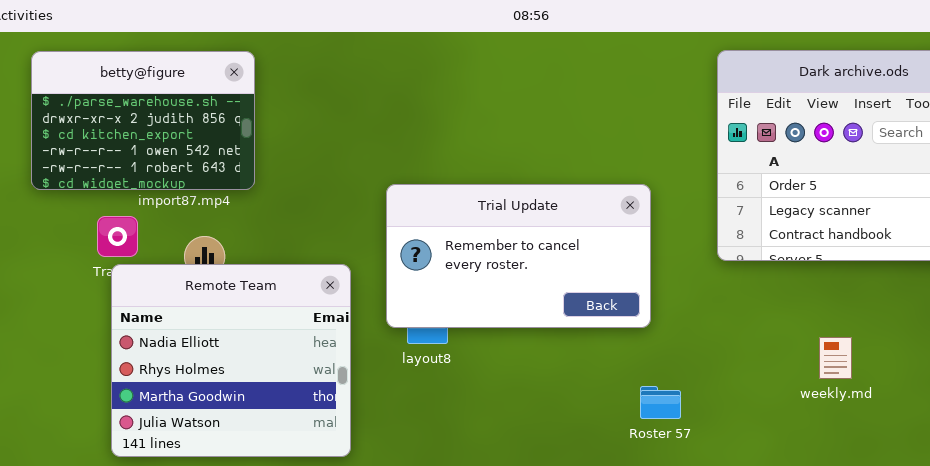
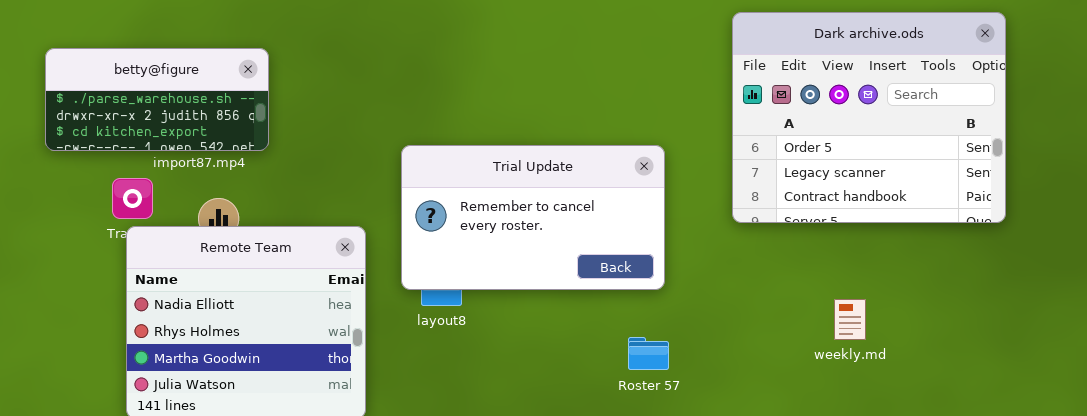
betty@figure: [31,51,255,190] -> [45,48,269,151], resized
Roster 57: [640,386,681,419] -> [628,337,669,370], moved

